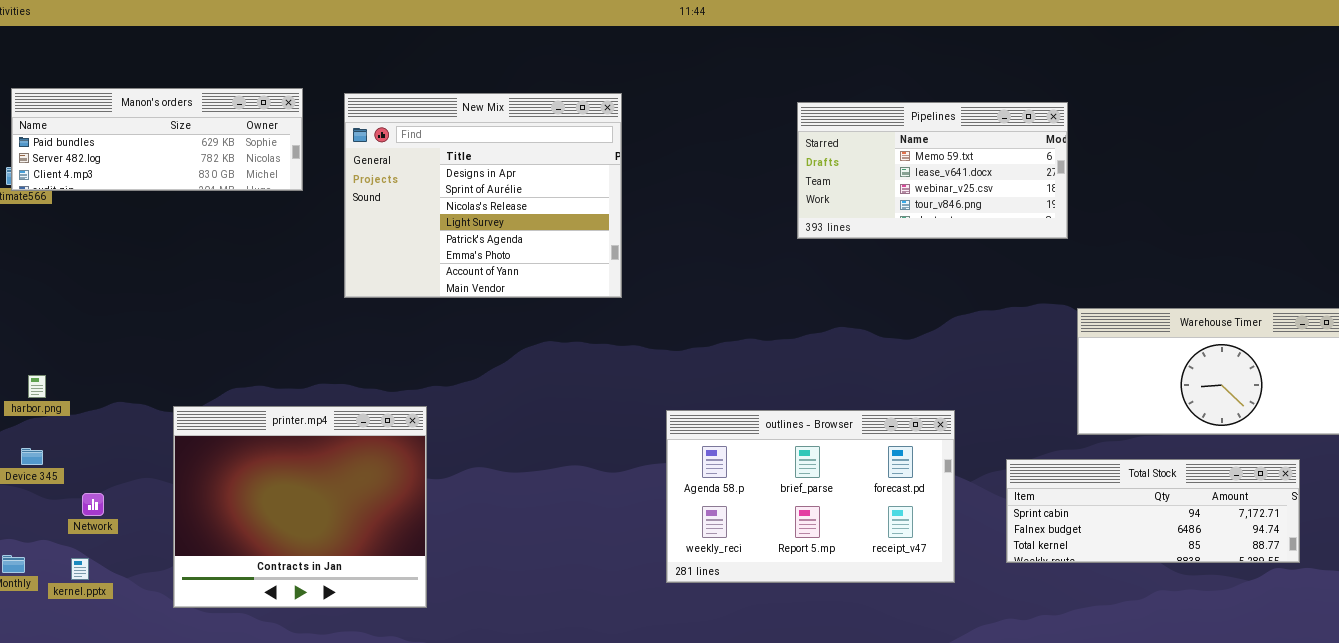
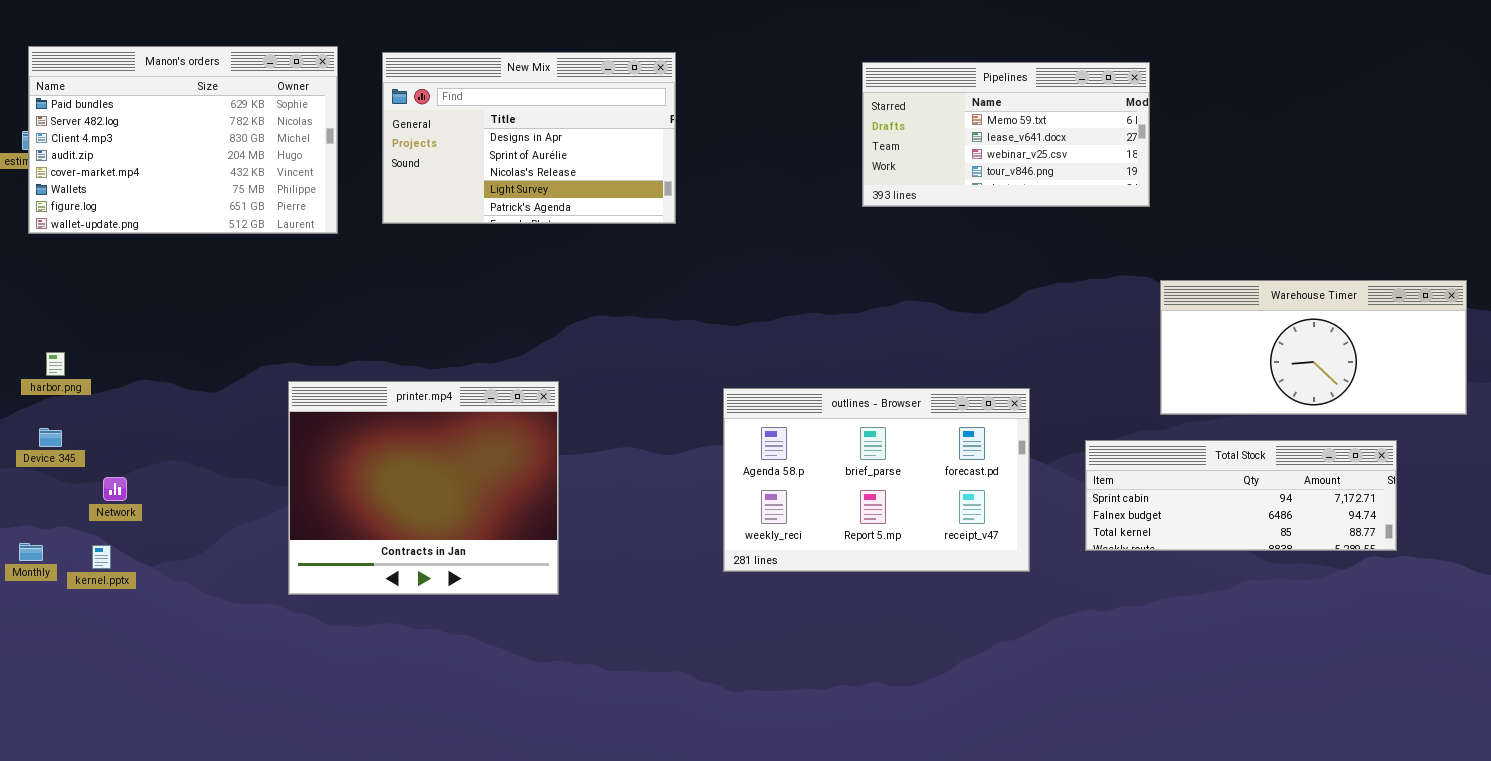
Manon's orders: [11,88,303,191] -> [28,46,338,234], resized
New Mix: [344,93,622,298] -> [382,52,676,224], resized
printer.mp4: [173,406,427,608] -> [288,381,559,595], moved

